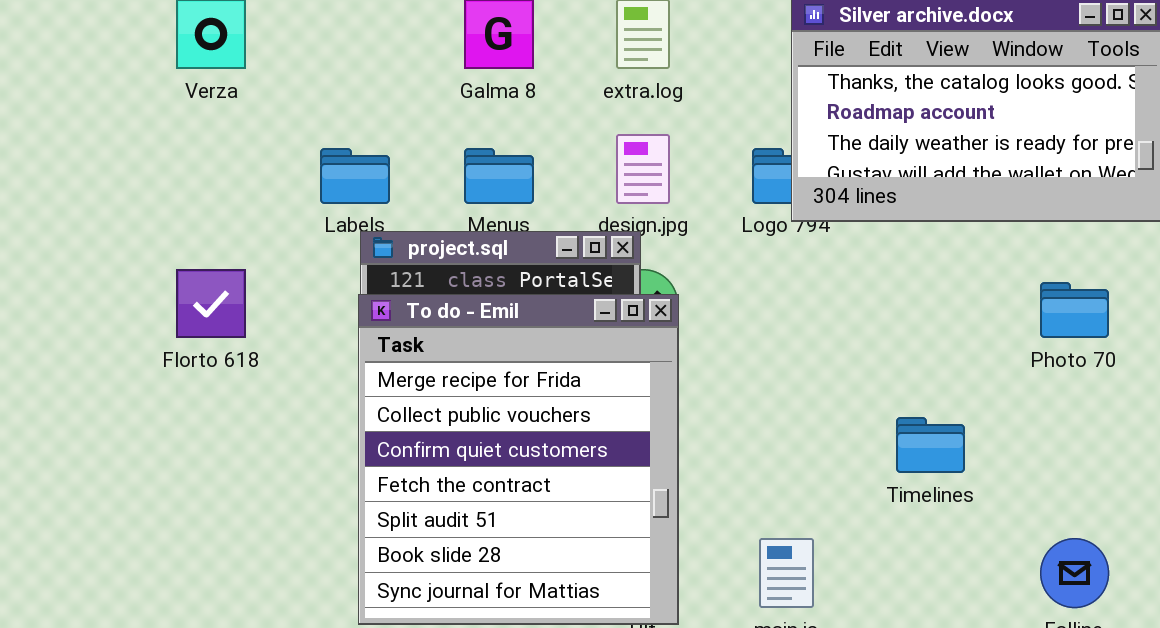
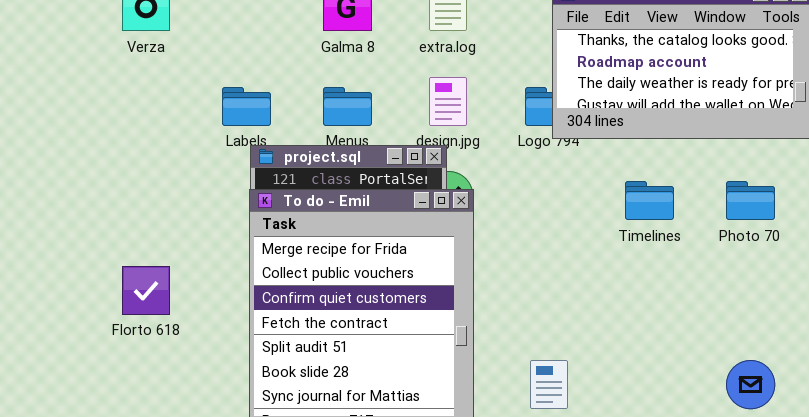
Florto 618: [176,269,246,338] -> [122,266,170,315], moved
Timelines: [896,417,965,473] -> [625,181,674,220], moved

